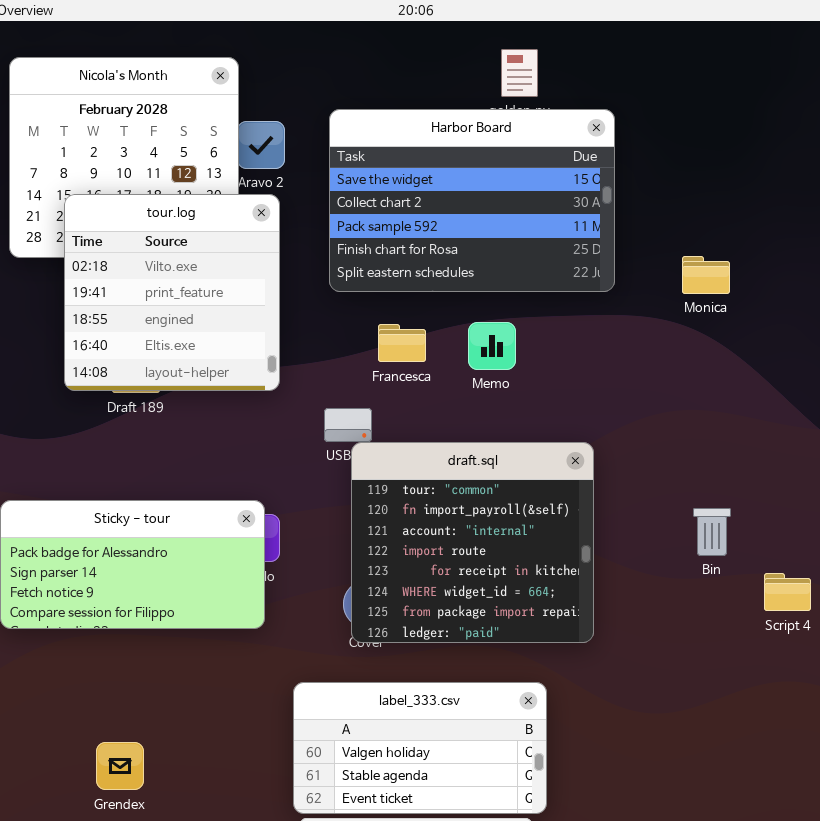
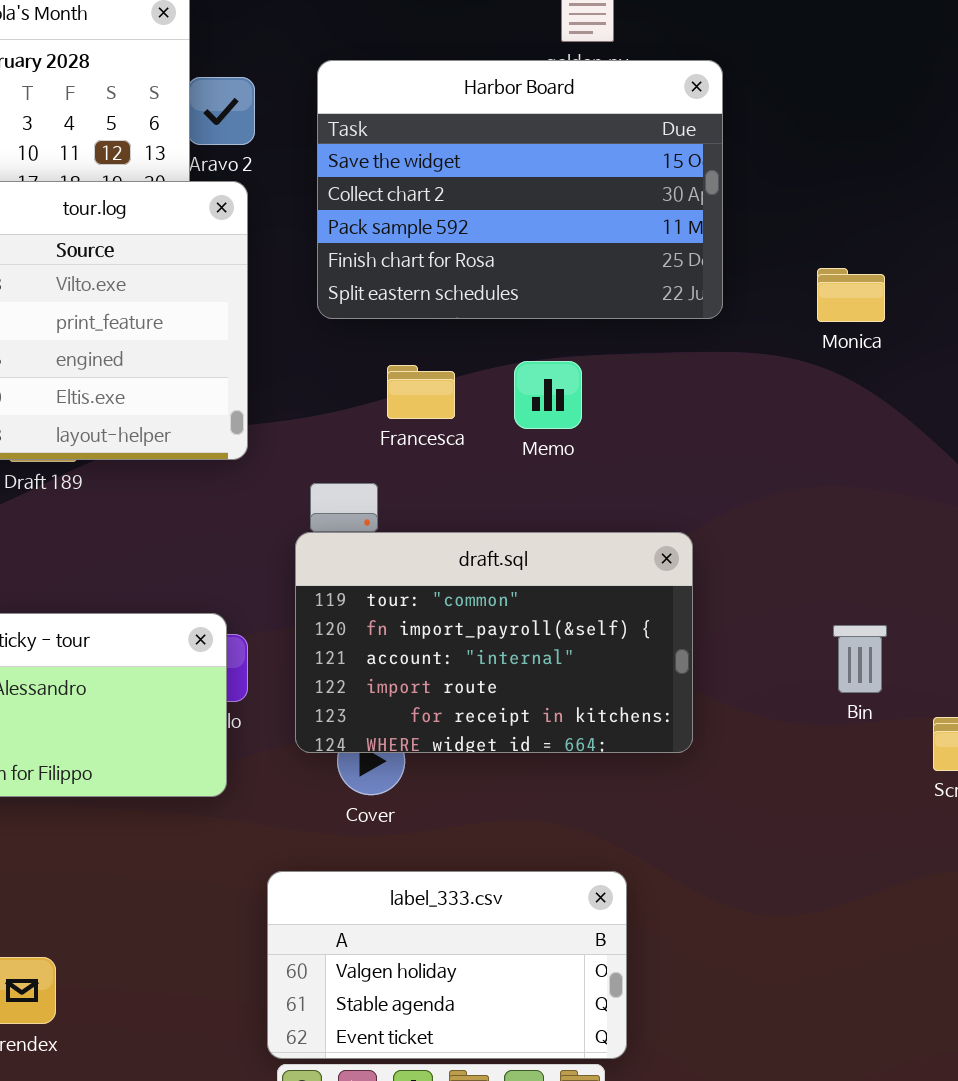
draft.sql: [351,442,594,643] -> [295,532,693,753], resized

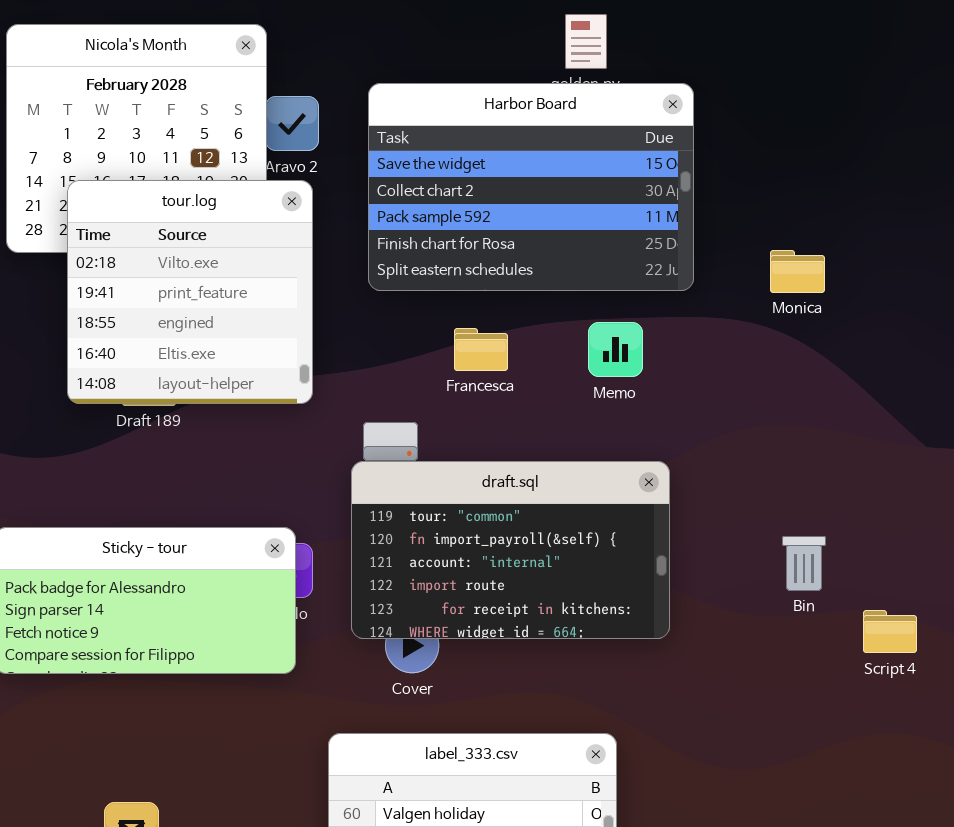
Memo: [514,361,582,429] -> [588,322,643,377], moved
Francesca: [387,365,455,419] -> [454,328,508,371], moved

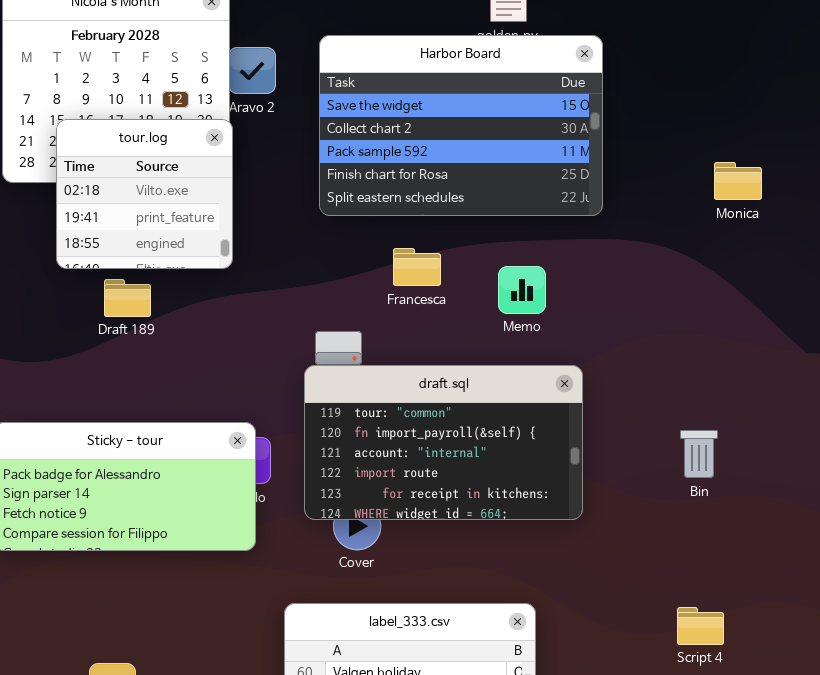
tour.log: [67,180,313,404] -> [56,119,233,269], resized
Monica: [770,250,825,293] -> [714,162,762,200], moved
Memo: [588,322,643,377] -> [498,266,546,314], moved
Script 4: [863,610,917,653] -> [677,607,724,645], moved

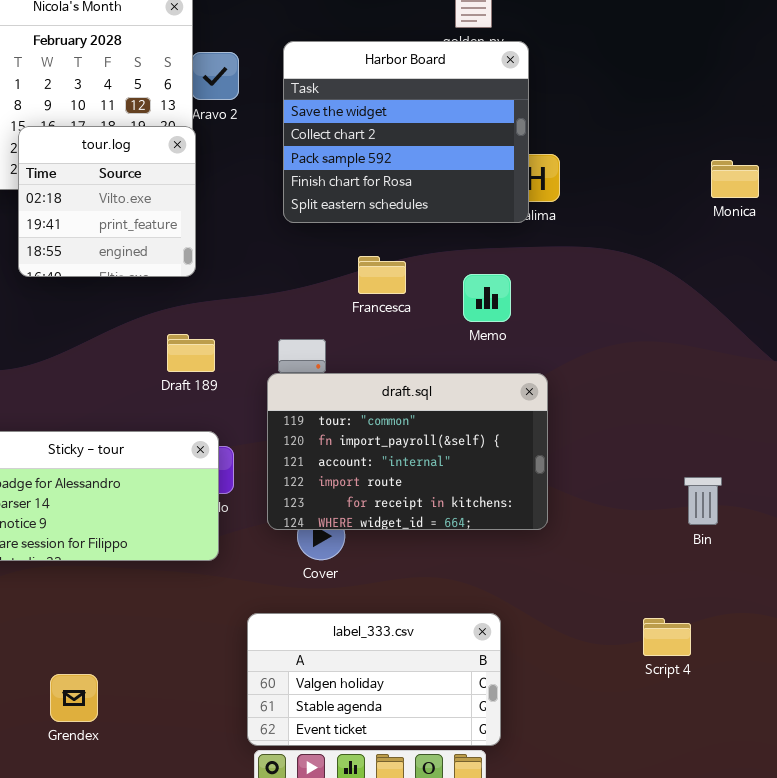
Harbor Board: [319,35,603,216] -> [283,41,529,223], resized
Monica: [714,162,762,200] -> [711,160,759,198], moved
Draft 189: [104,279,151,317] -> [167,334,215,372], moved
Bin: [680,430,718,478] -> [684,477,722,525], moved

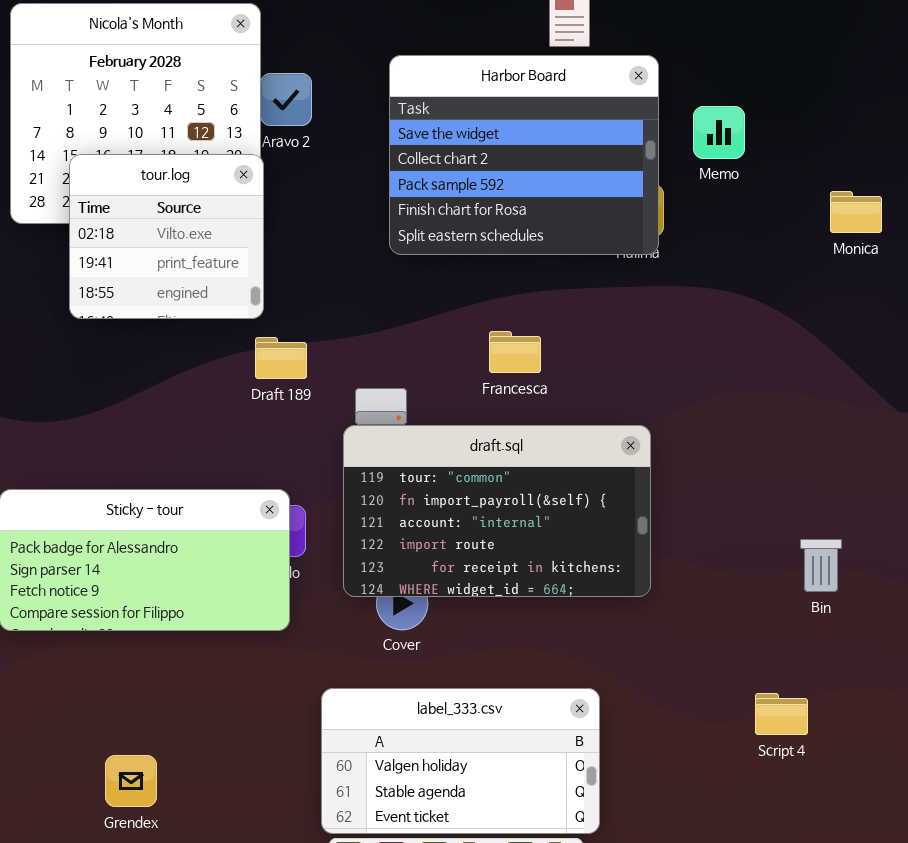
Harbor Board: [283,41,529,223] -> [389,55,659,255], moved
Francesca: [358,256,406,294] -> [489,331,541,373], moved
Memo: [463,274,511,322] -> [693,106,745,159], moved
Draft 189: [167,334,215,372] -> [255,337,307,379], moved

